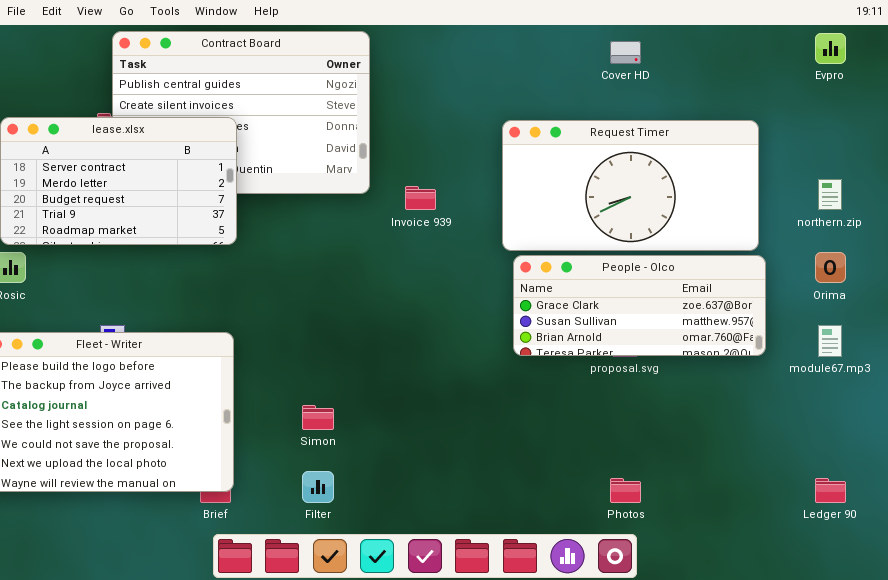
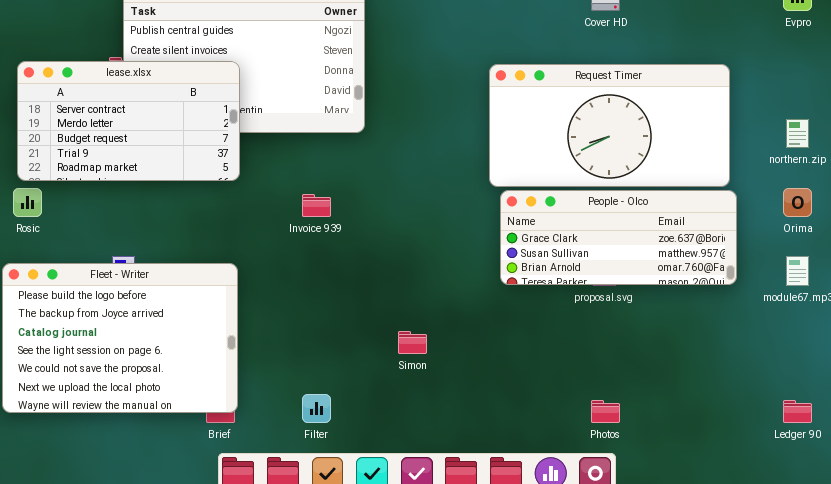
Invoice 939: [405,186,436,210] -> [302,194,331,217], moved
Simon: [302,405,334,430] -> [398,331,427,354], moved

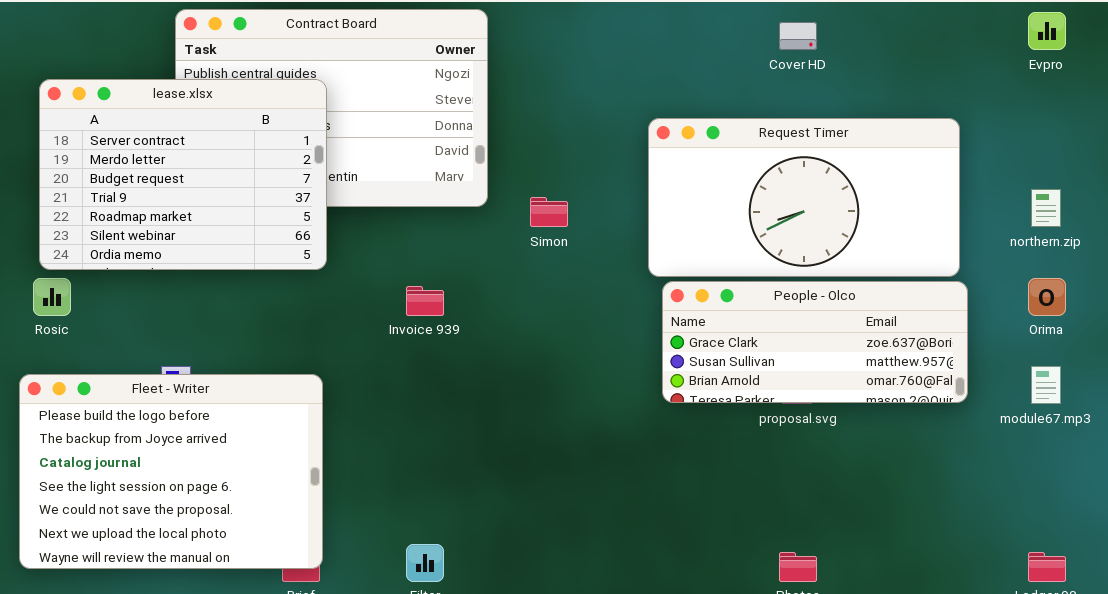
lease.xlsx: [17,61,240,181] -> [39,79,327,270], resized
Simon: [398,331,427,354] -> [530,197,568,227], moved

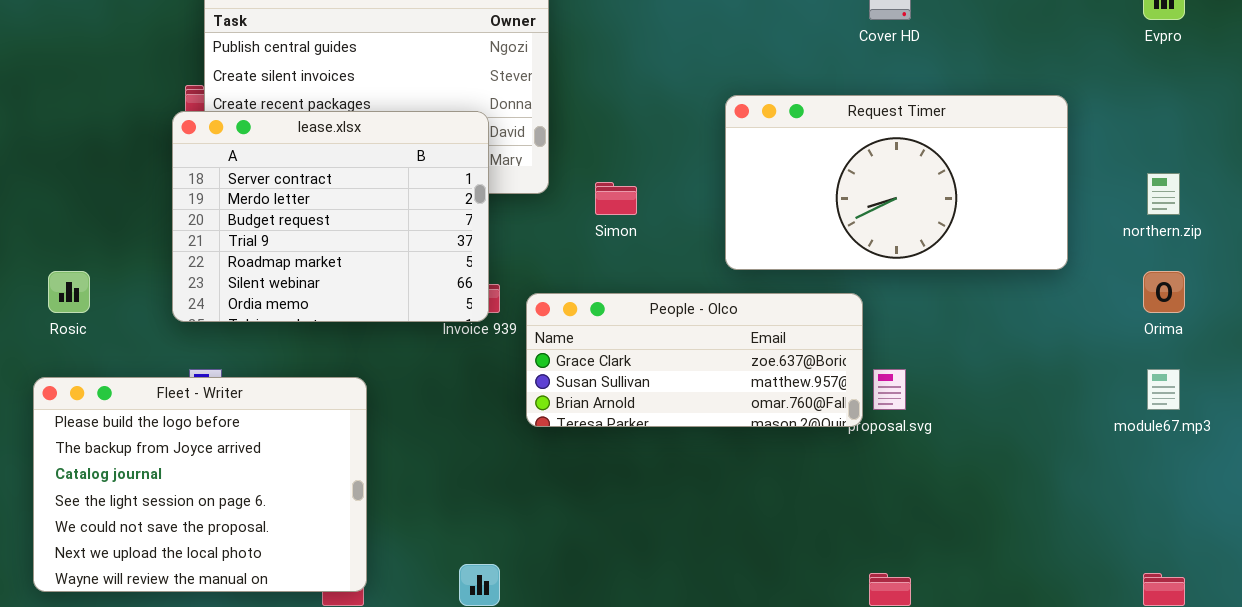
lease.xlsx: [39,79,327,270] -> [172,111,489,322], moved
People - Olco: [662,281,968,403] -> [526,293,863,427], moved

